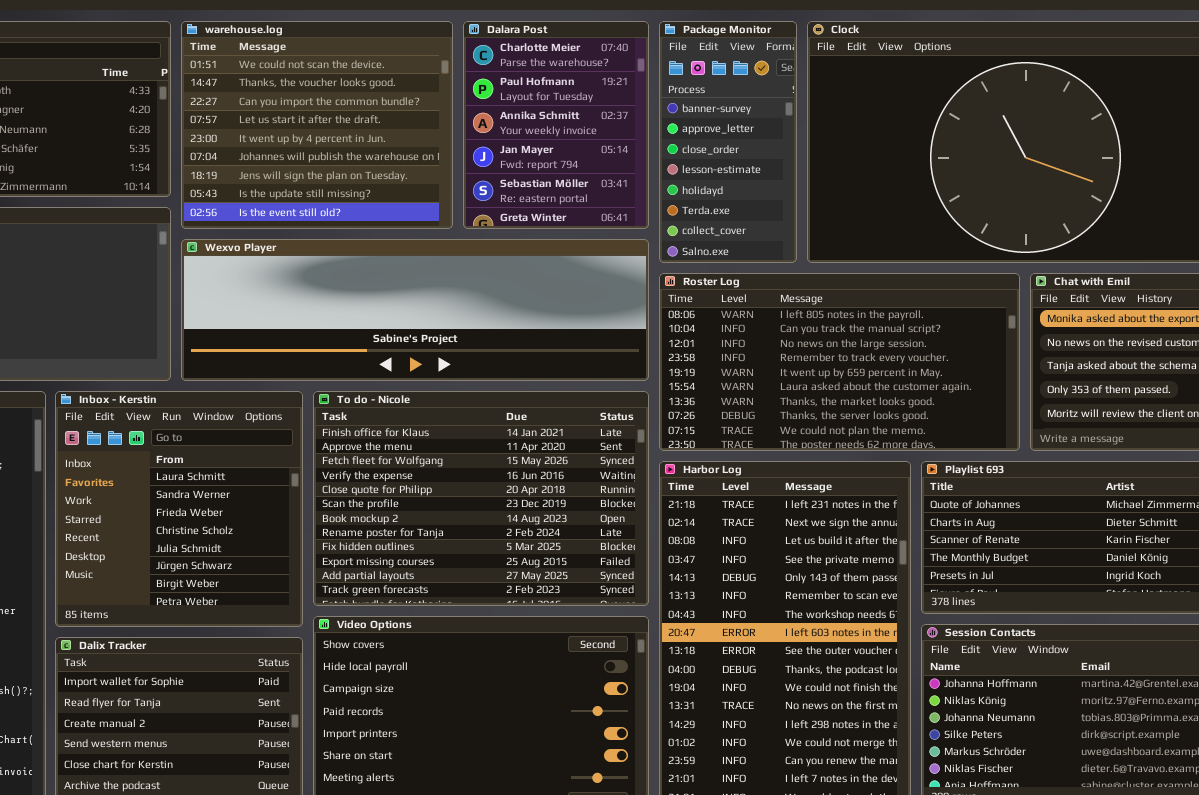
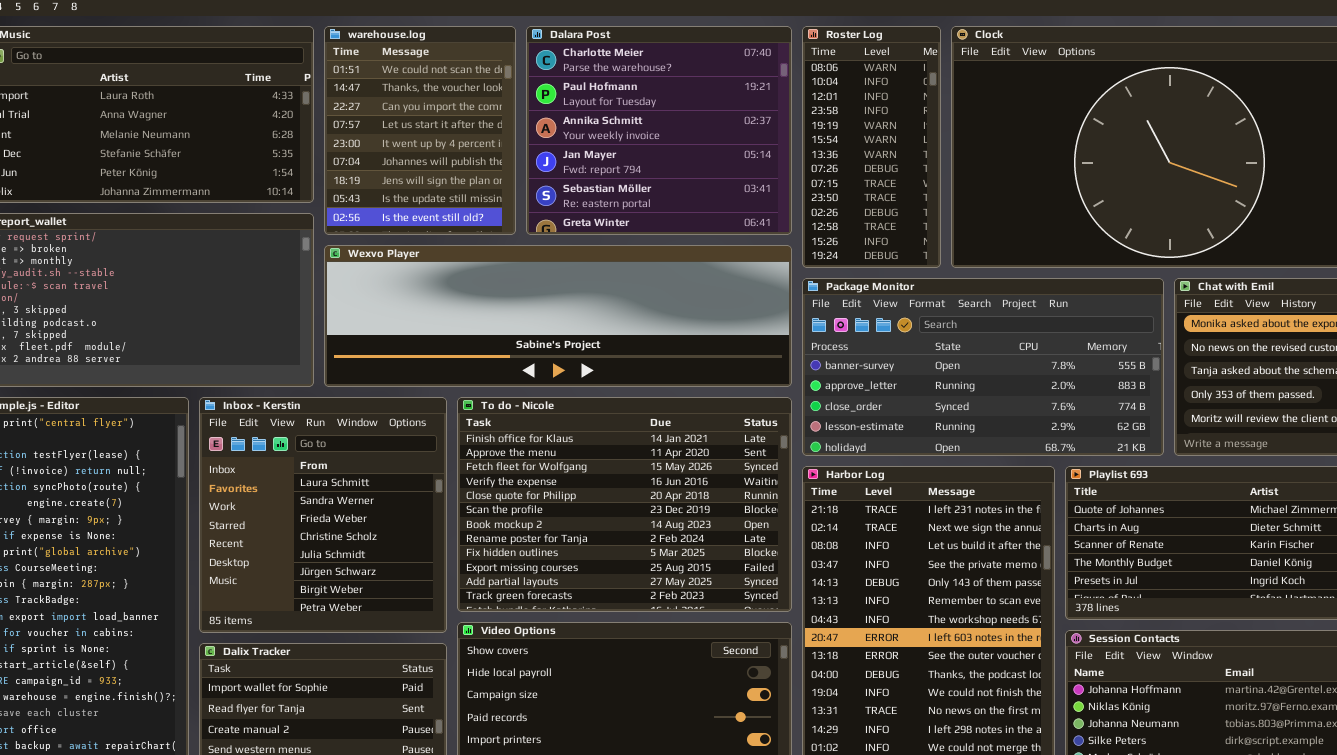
warehouse.log: [181,21,453,229] -> [324,26,516,235], resized
Dalara Post: [463,21,649,229] -> [526,26,792,235], resized
Package Monitor: [659,21,797,263] -> [802,278,1164,456], moved, resized
Roster Log: [659,273,1020,451] -> [802,26,941,268], moved, resized

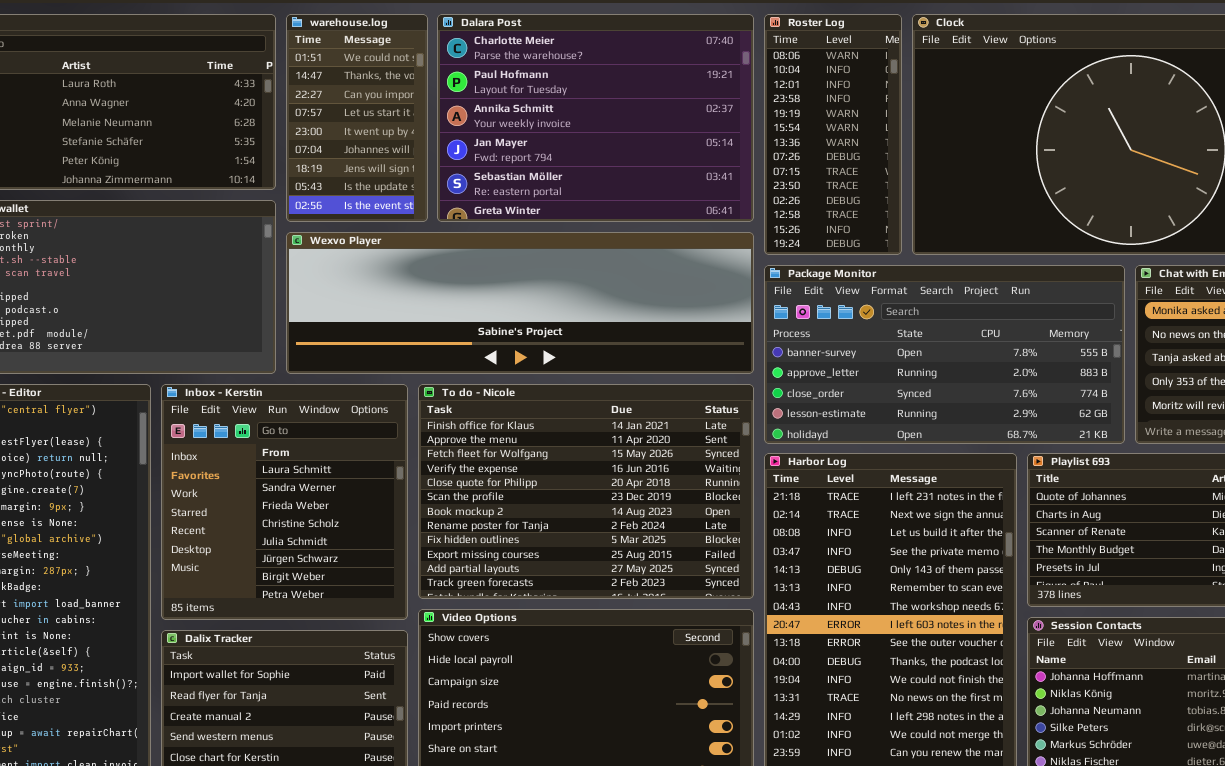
warehouse.log: [324,26,516,235] -> [286,14,428,222], resized
Dalara Post: [526,26,792,235] -> [437,14,754,222], resized

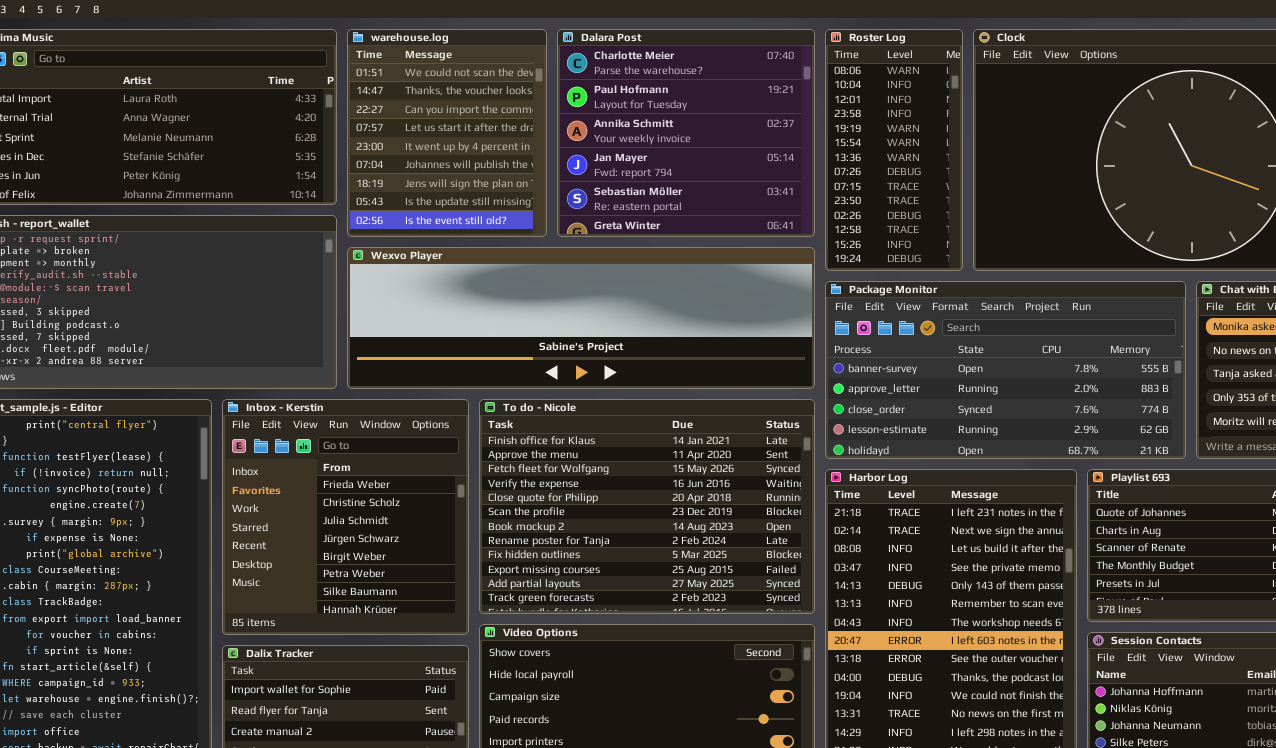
warehouse.log: [286,14,428,222] -> [347,29,547,237], resized
Dalara Post: [437,14,754,222] -> [557,29,815,237], resized
Inbox - Kerstin: [161,384,408,620] -> [222,399,469,635], scrolled down 2 rows

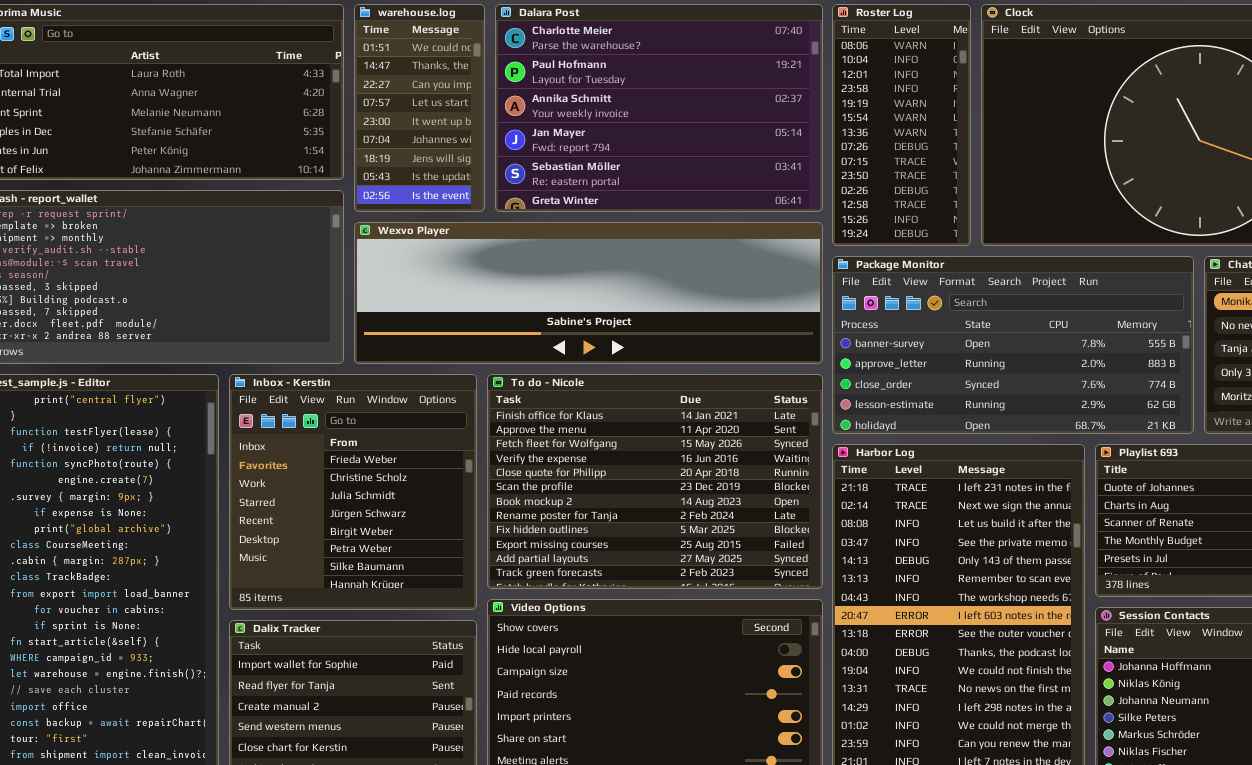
warehouse.log: [347,29,547,237] -> [354,4,485,212], resized
Dalara Post: [557,29,815,237] -> [495,4,823,212], resized

